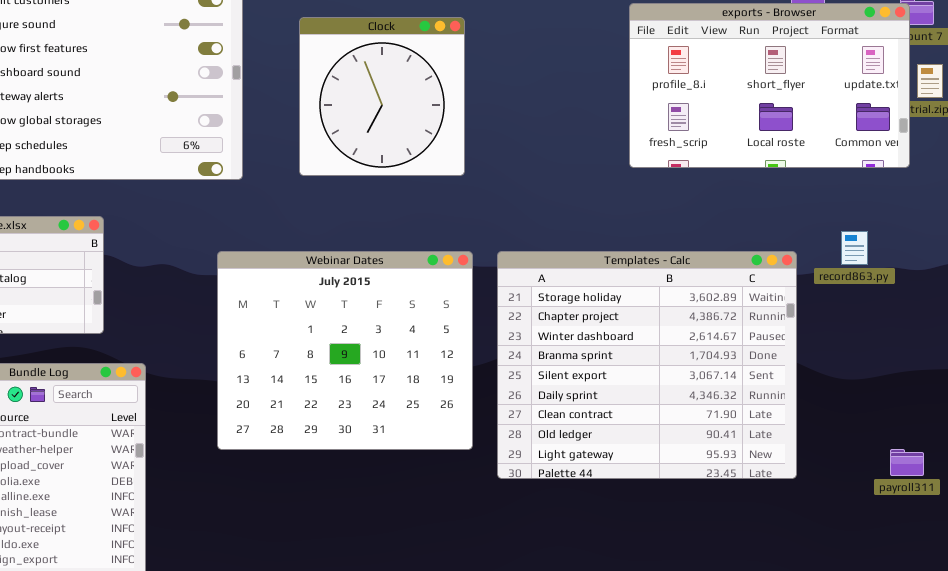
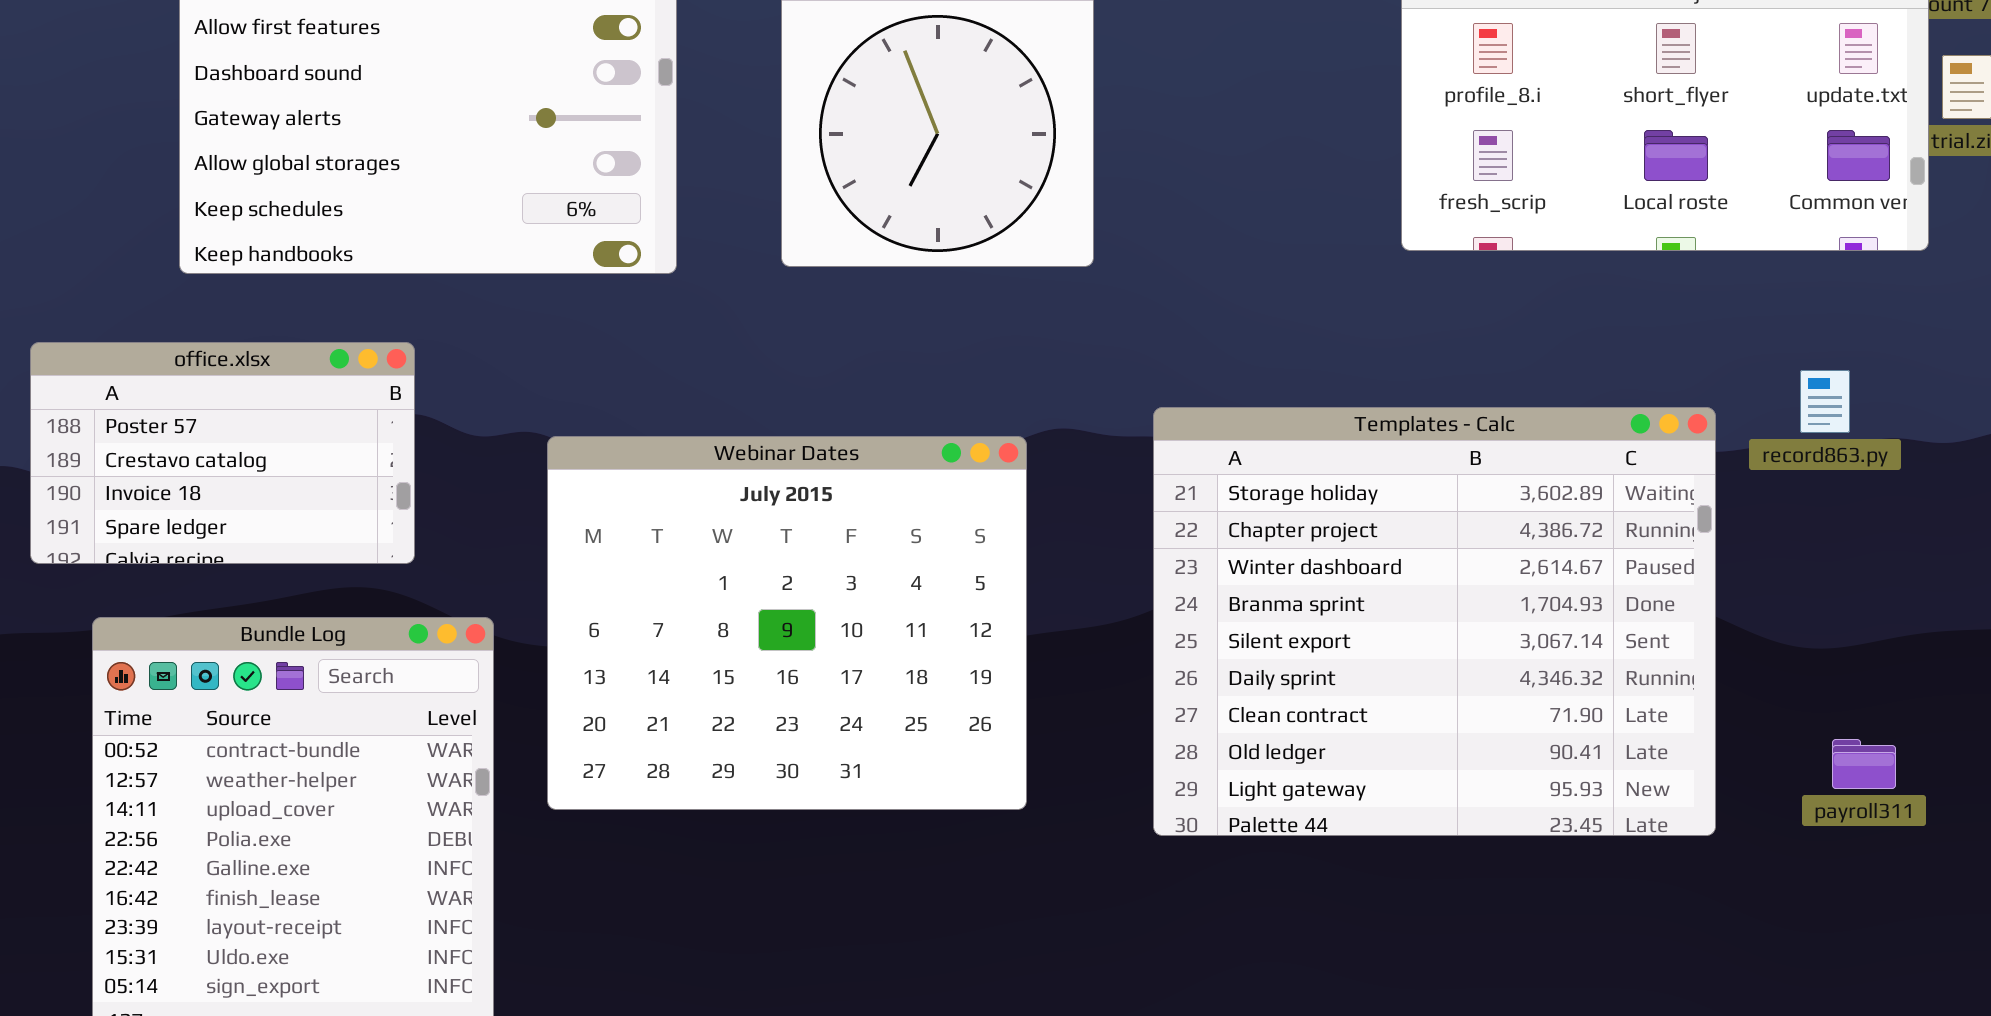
Webinar Dates: [217,251,473,450] -> [547,436,1027,810], moved
payroll311: [890,449,924,476] -> [1832,739,1896,789], moved

